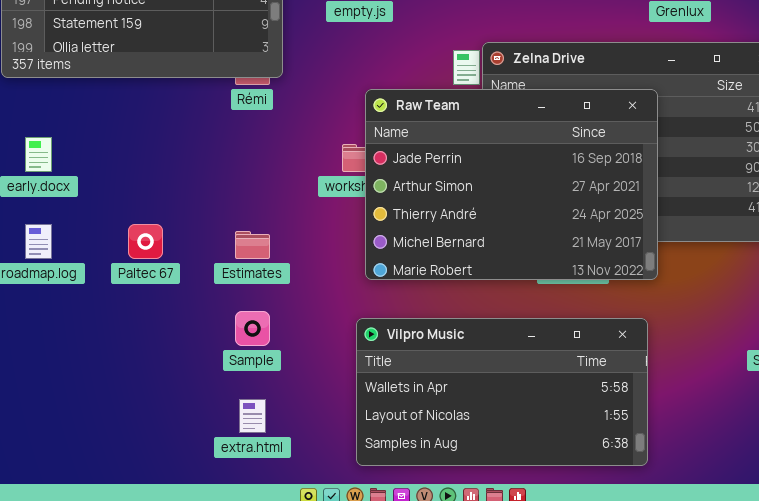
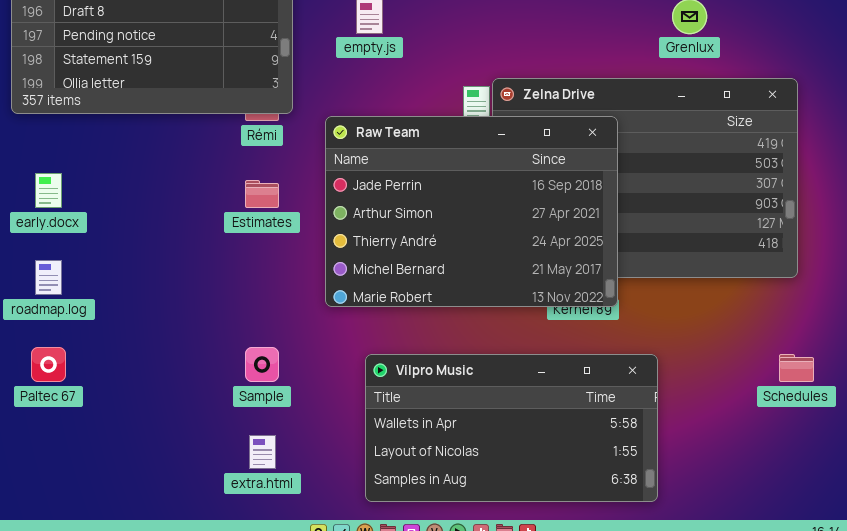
Raw Team: [365,89,658,280] -> [325,116,618,307], moved
Paltec 67: [128,224,163,259] -> [31,347,66,382], moved
Estimates: [235,231,270,259] -> [245,180,279,208], moved

